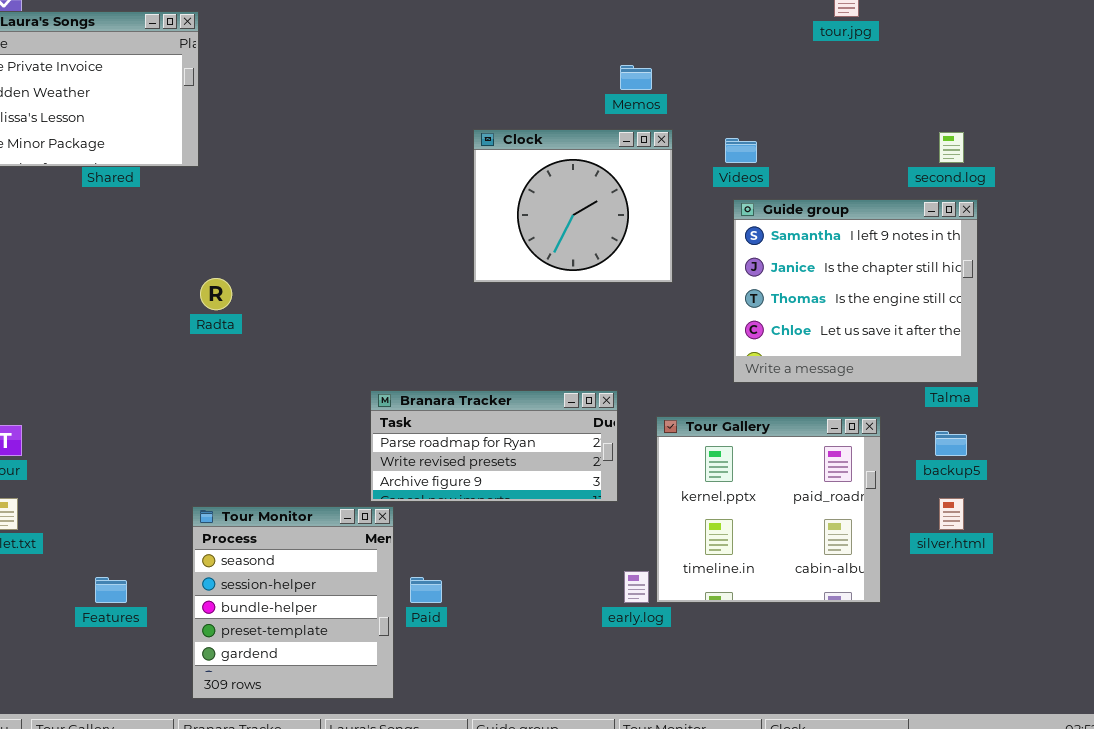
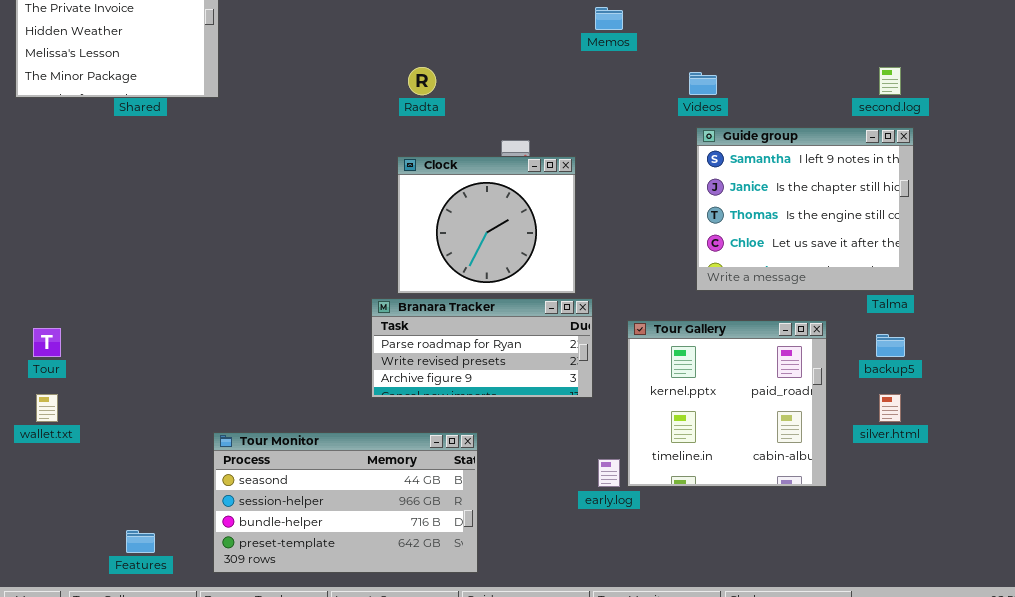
Clock: [473,129,673,283] -> [397,156,576,294], moved
Radta: [200,278,232,310] -> [408,67,436,95], moved
Tour Monitor: [192,506,394,699] -> [213,432,478,573], resized
Features: [95,577,127,603] -> [126,530,155,553], moved

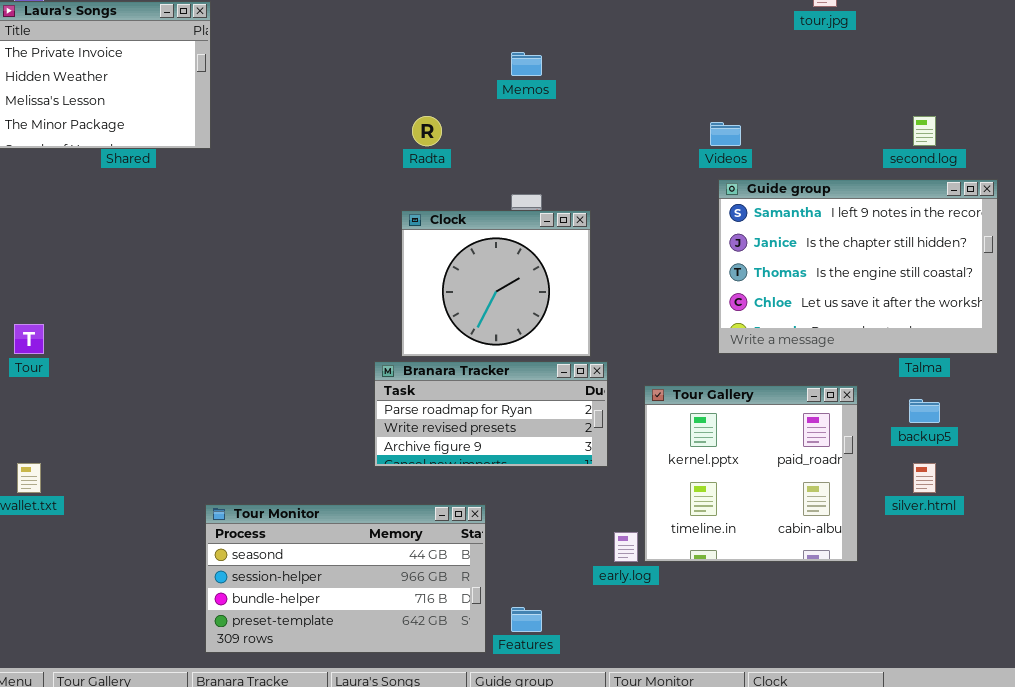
Memos: [595,7,623,30] -> [511,52,542,76], moved
Guide group: [696,127,914,291] -> [718,179,998,354], resized
Tour: [33,328,61,357] -> [14,324,44,354], moved
Features: [126,530,155,553] -> [511,607,542,632], moved

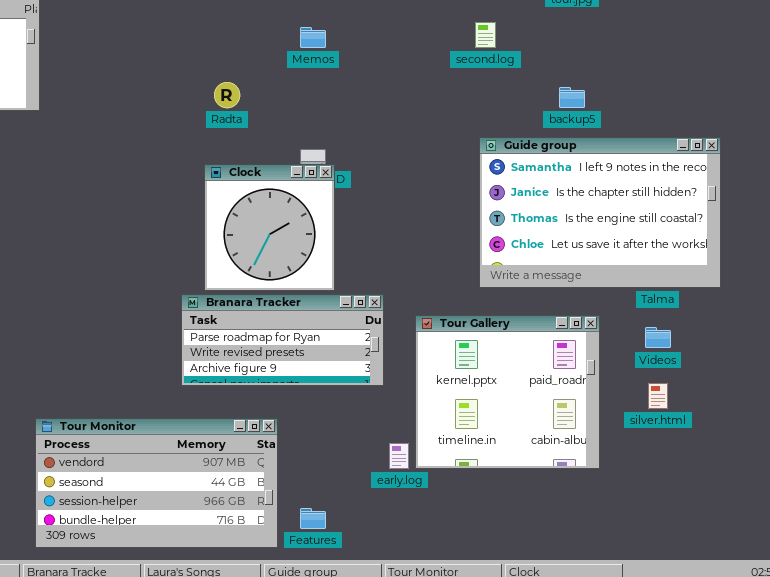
second.log: [913,116,936,146] -> [475,22,496,48], moved
Videos: [710,122,741,146] -> [645,327,671,348], moved
Clock: [401,210,591,357] -> [204,164,335,291], resized
backup5: [909,399,940,423] -> [559,87,585,108], moved
Tour Monitor: [205,504,486,653] -> [35,418,278,548], scrolled up 1 row

